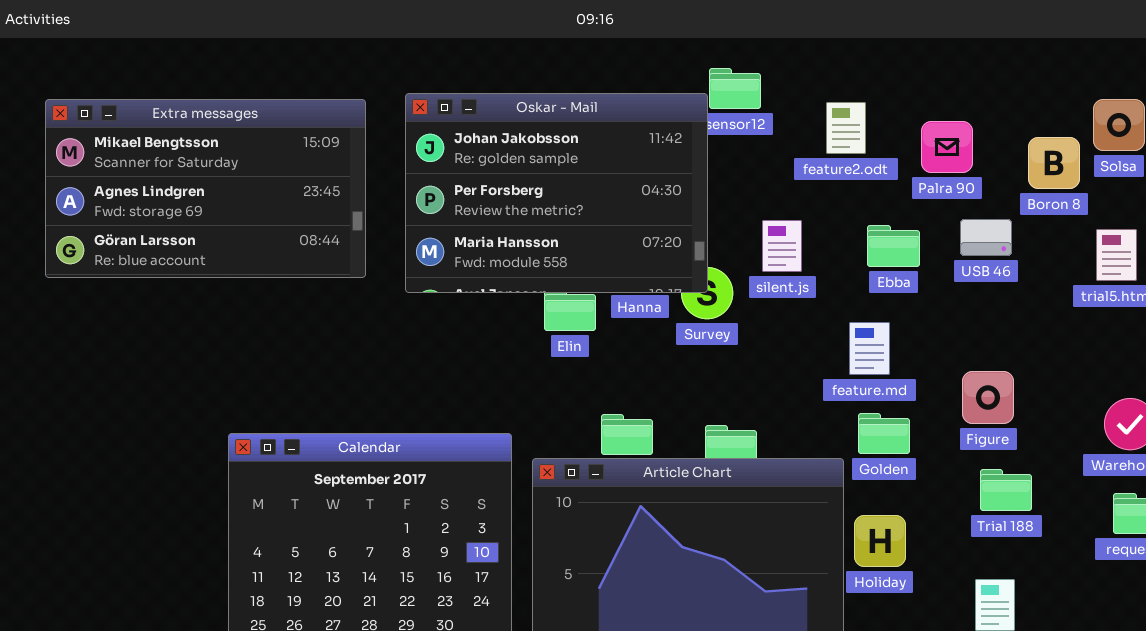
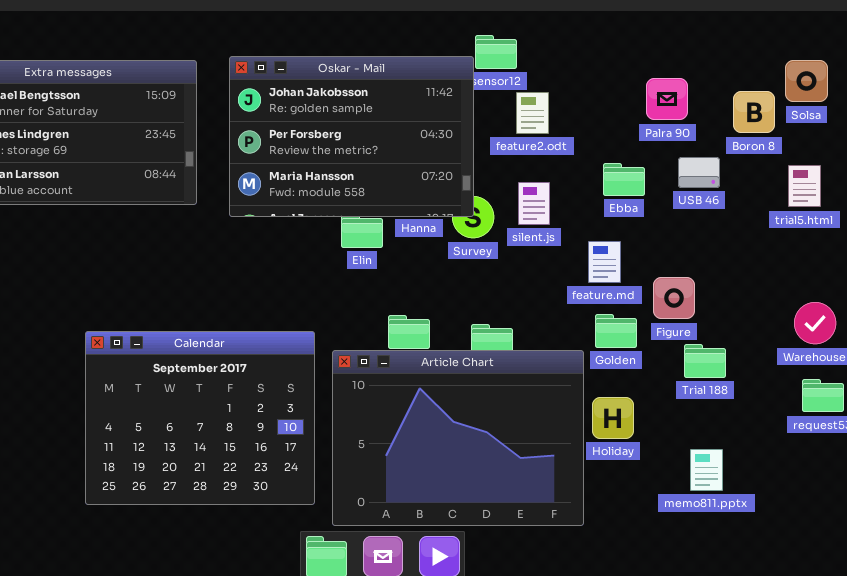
feature2.odt: [826,102,866,154] -> [516,92,549,134], moved
silent.js: [762,220,802,272] -> [518,182,550,225], moved
Figure: [962,371,1014,424] -> [653,277,695,319], moved
Trial 188: [980,469,1032,511] -> [684,344,726,378], moved

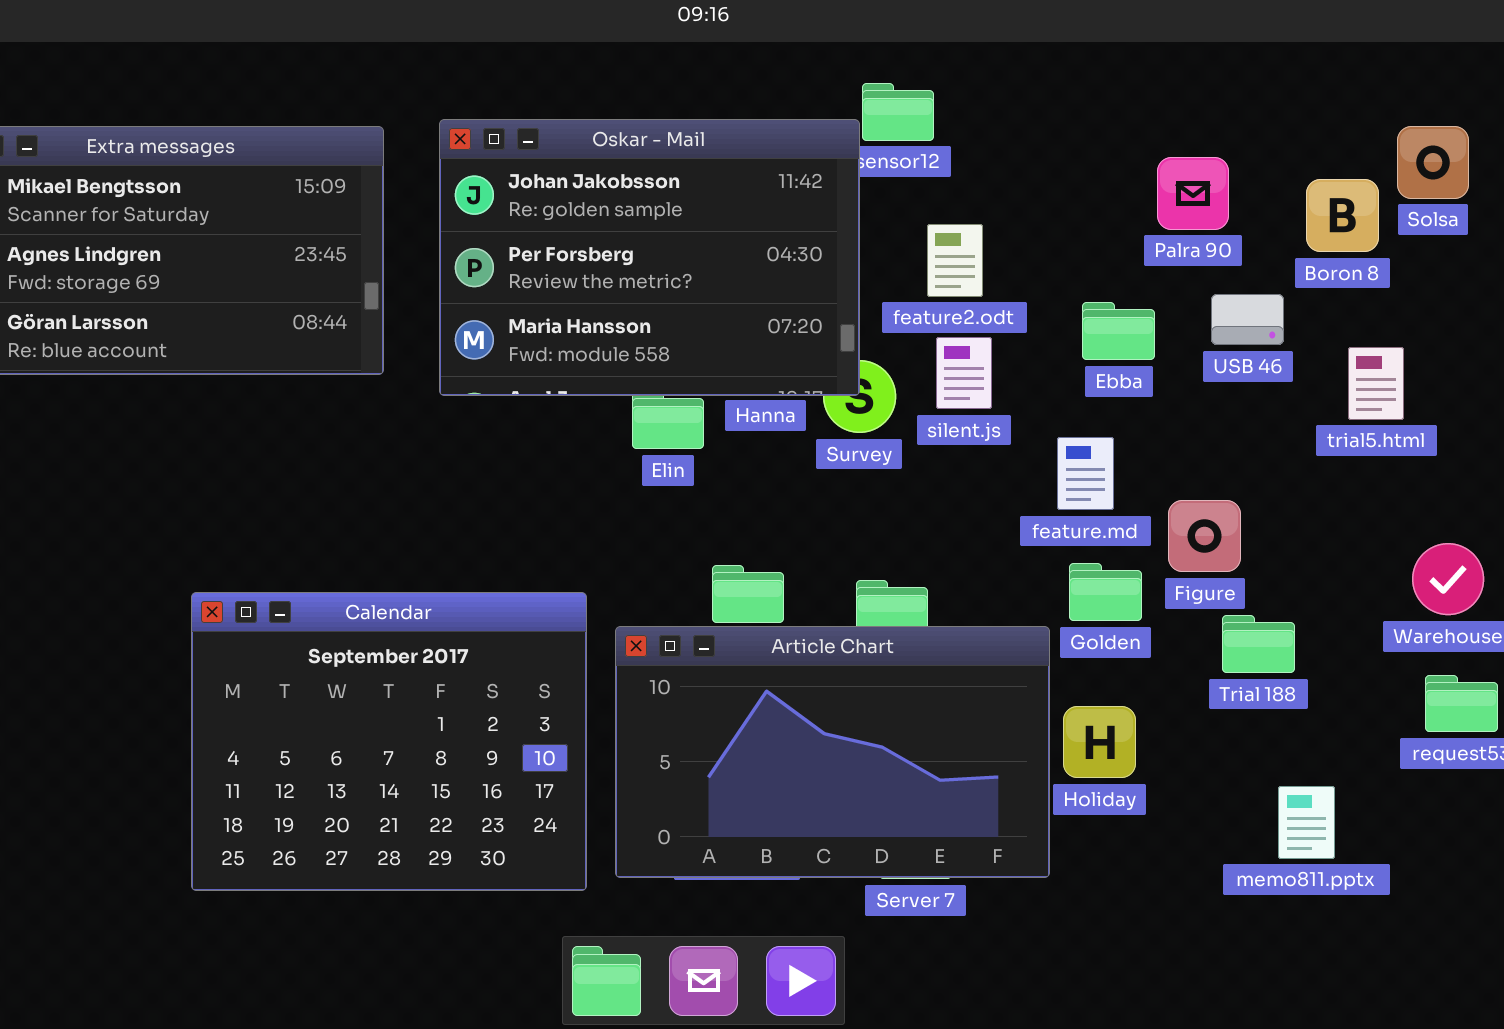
feature2.odt: [516,92,549,134] -> [927,224,983,297], moved
trial5.html: [788,165,821,207] -> [1348,347,1404,420], moved
Article Chart: [332,350,584,526] -> [615,626,1050,878], resized
memo811.pptx: [690,449,723,491] -> [1278,786,1335,859], moved

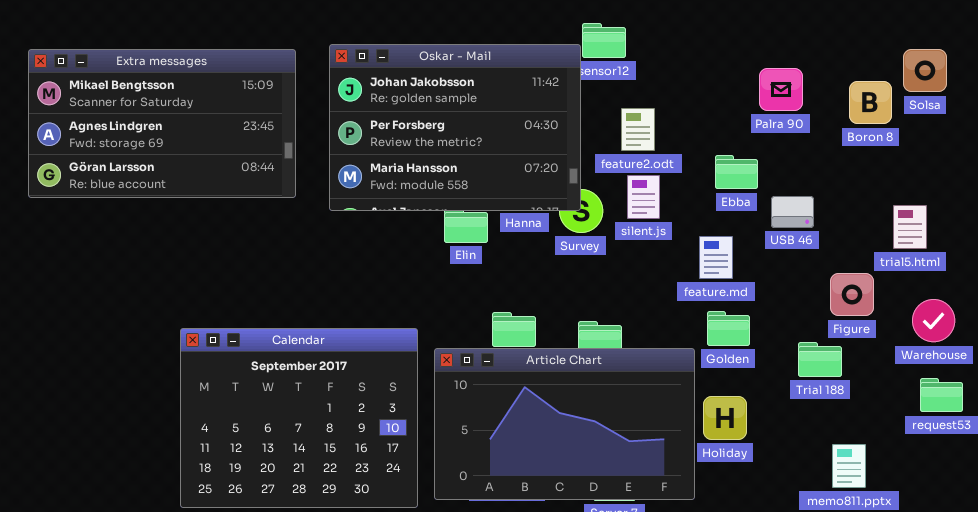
USB 46: [1211,294,1284,345] -> [771,196,814,228], moved
trial5.html: [1348,347,1404,420] -> [893,205,927,249], moved
Figure: [1168,500,1241,572] -> [830,273,874,316], moved

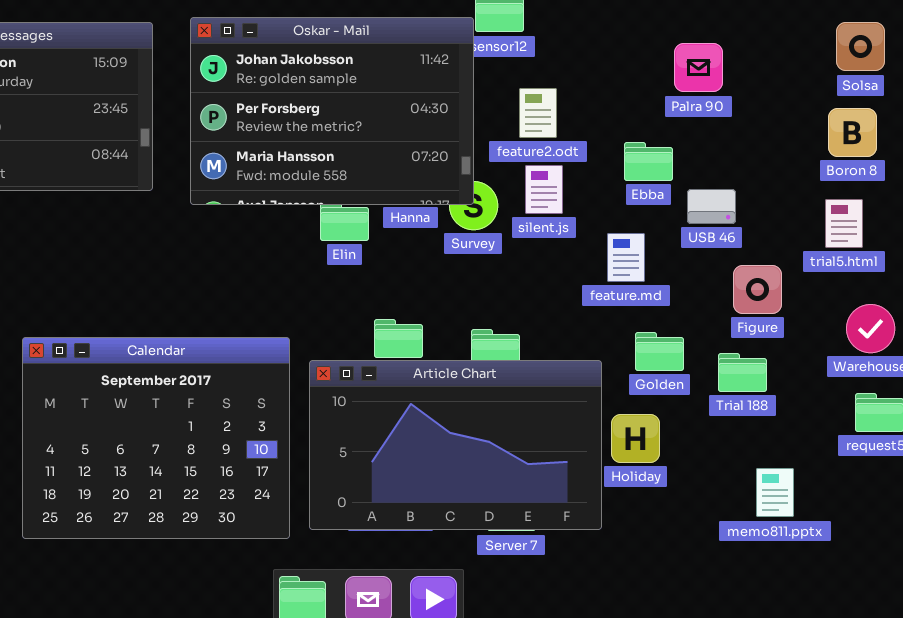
Boron 8: [849,81,892,124] -> [828,108,877,157], moved
Figure: [830,273,874,316] -> [733,265,782,314], moved
Golden: [707,311,750,346] -> [635,332,684,371], moved

